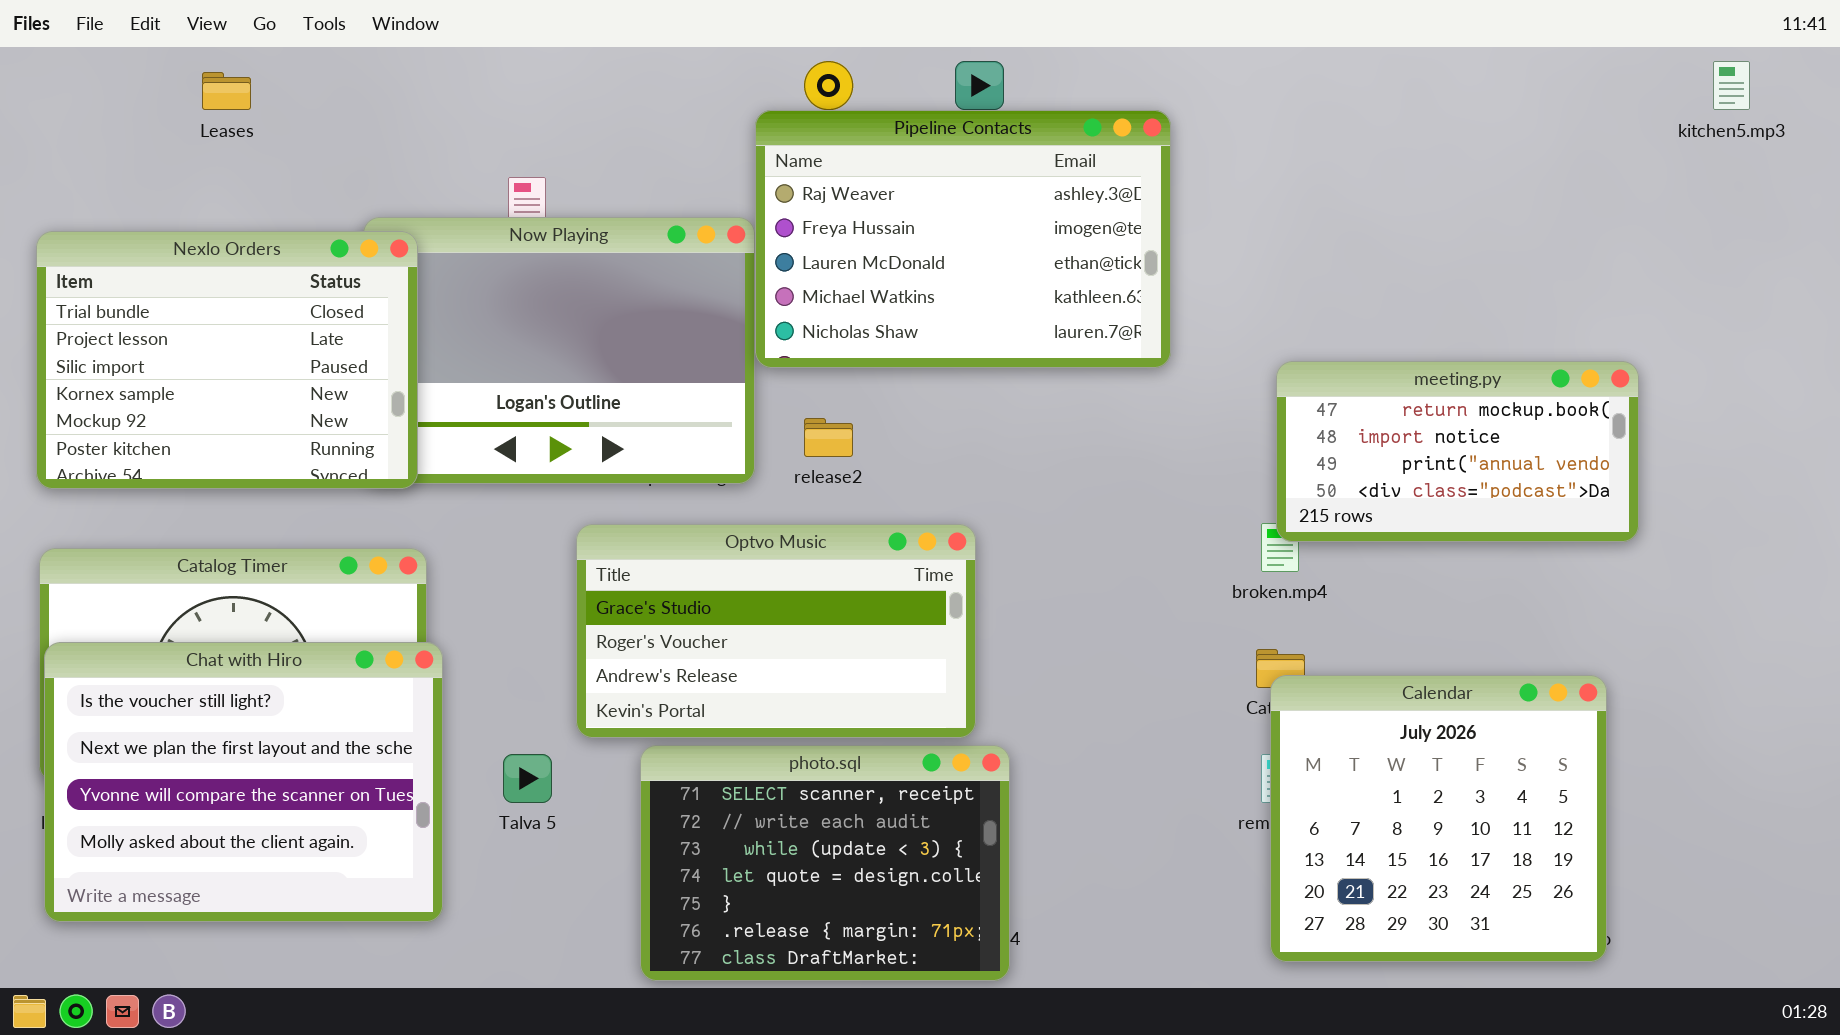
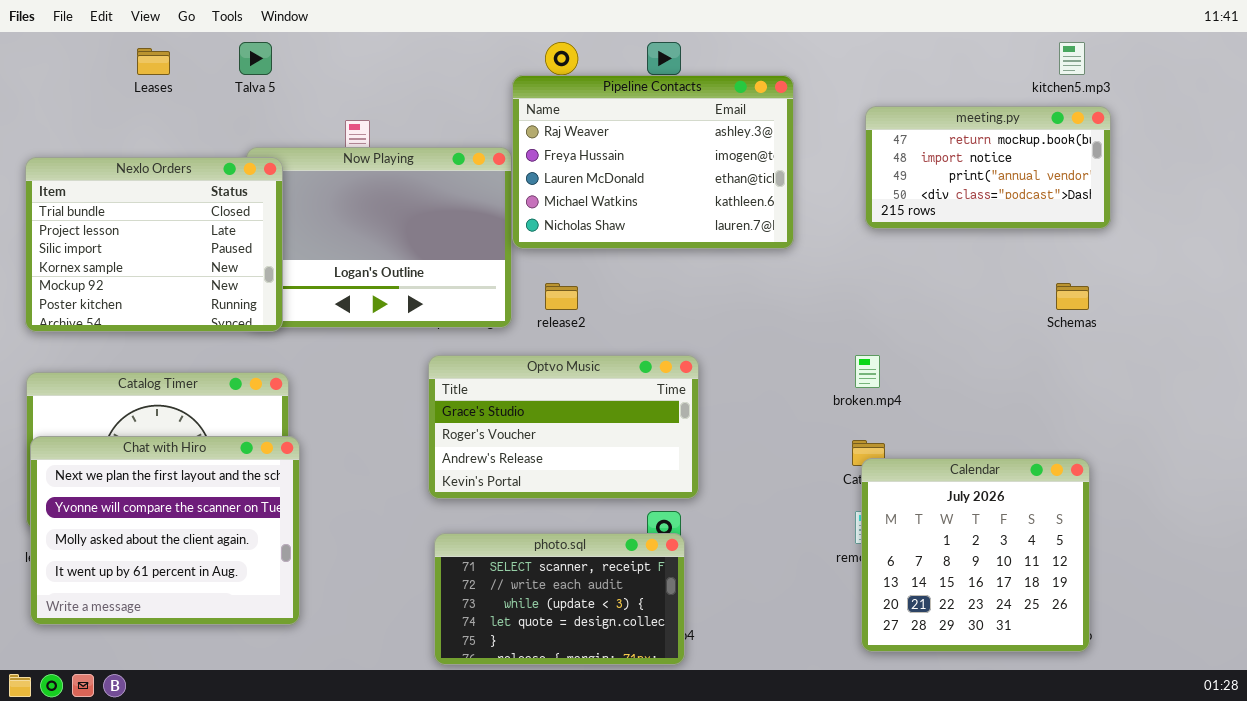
kitchen5.mp3: [1713,61,1750,110] -> [1059,42,1085,75], moved
meeting.py: [1276,361,1639,542] -> [865,106,1111,229], moved
Optvo Music: [576,524,976,738] -> [428,355,699,499], moved
Chat with Hiro: [44,642,443,922] -> [30,436,300,625], scrolled down 1 row
photo.sql: [640,745,1010,981] -> [434,533,685,665], resized
Talva 5: [503,754,552,803] -> [239,42,272,75], moved

